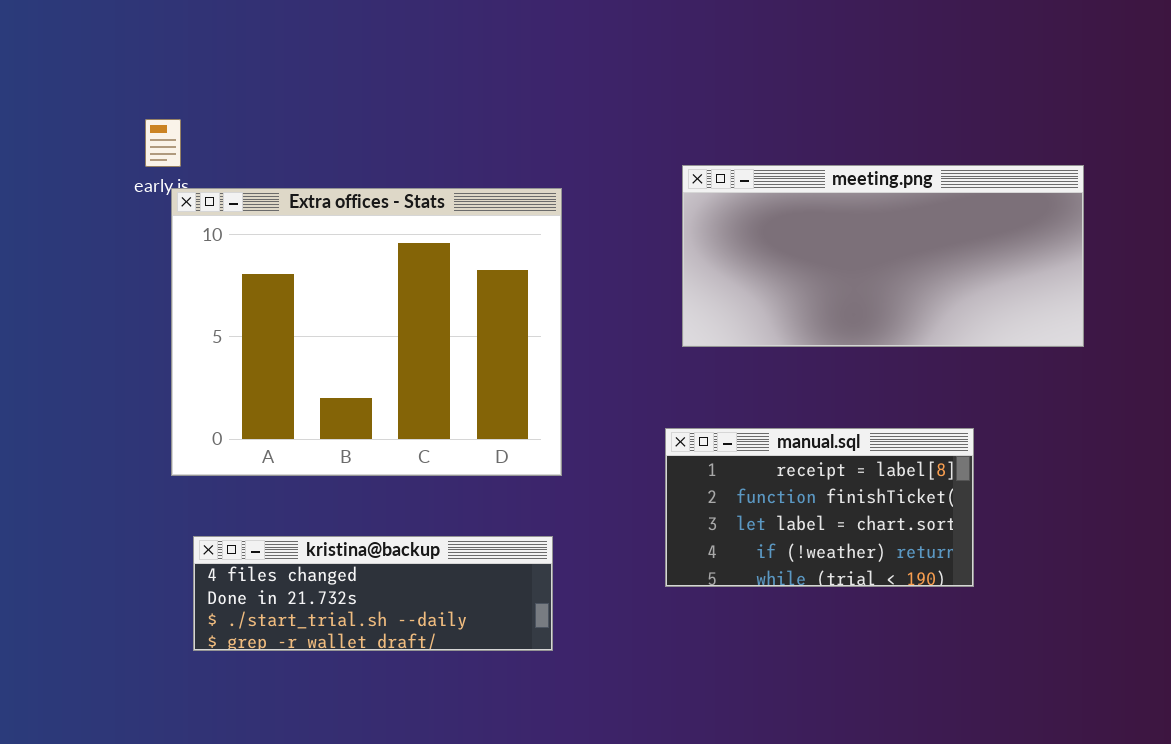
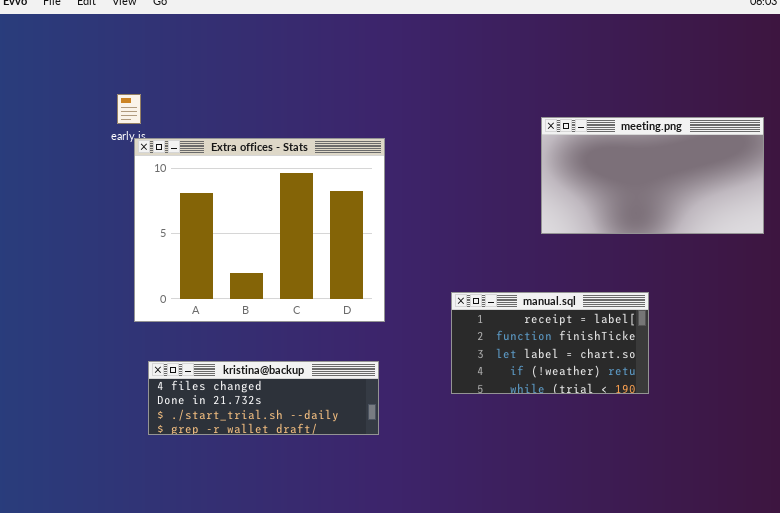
meeting.png: [682,165,1084,347] -> [541,117,764,234], moved, resized

